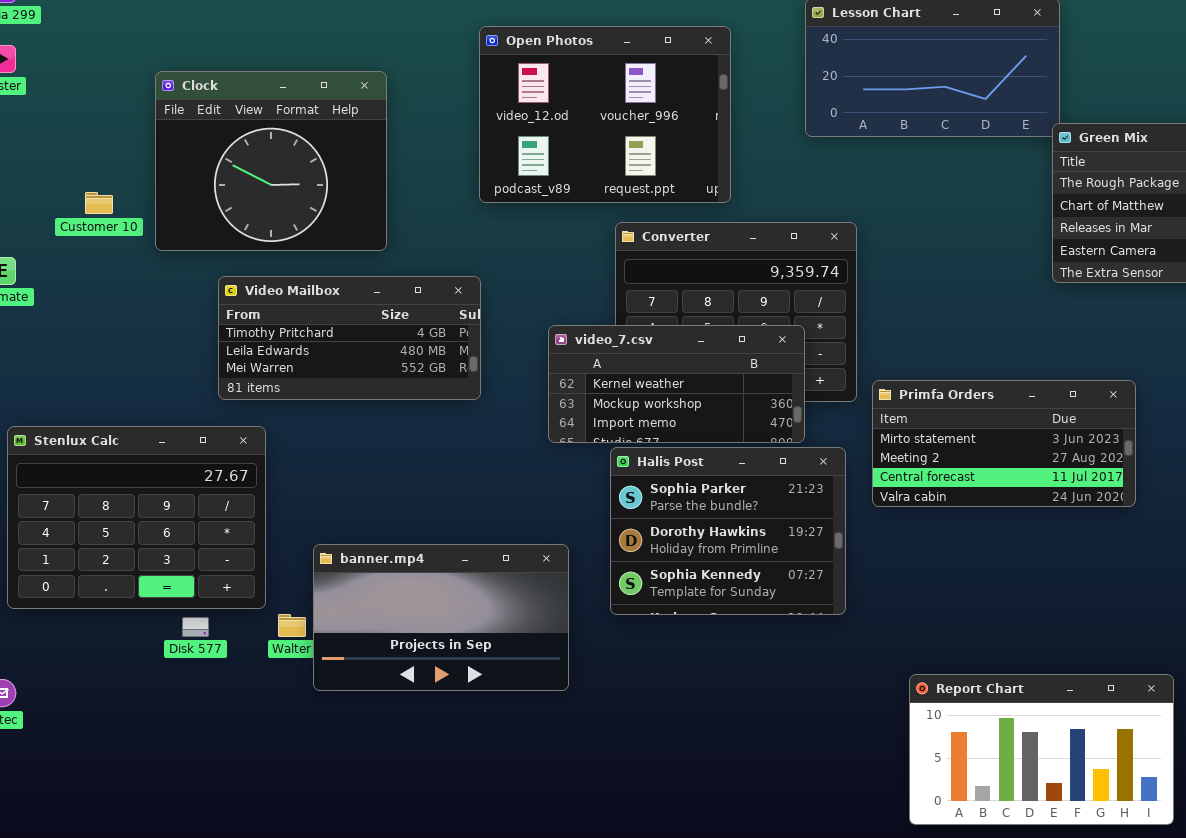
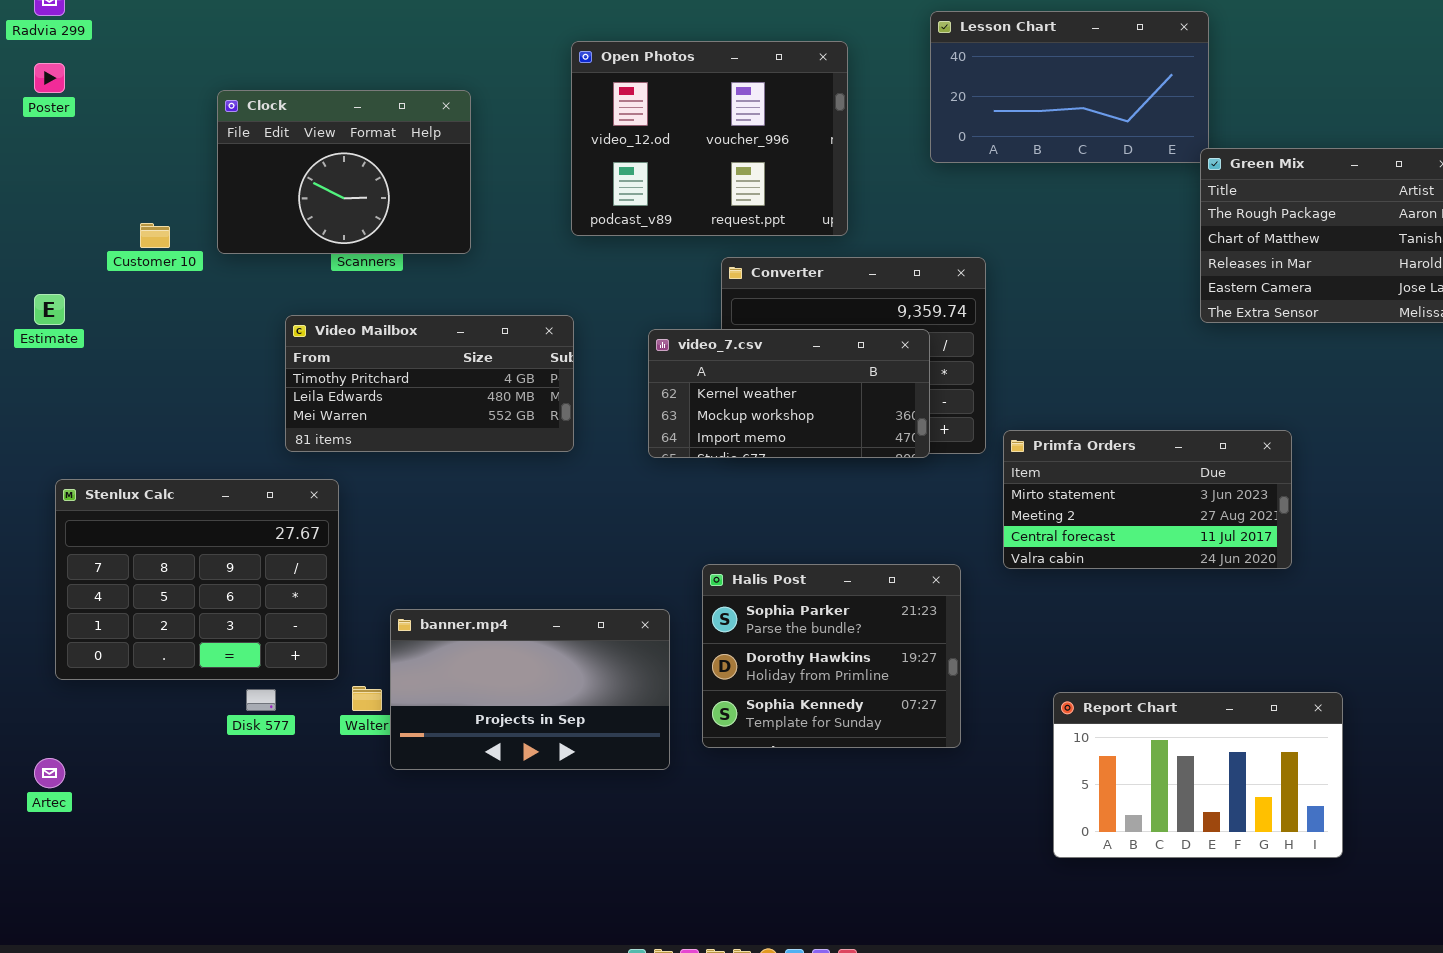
Clock: [155,71,387,251] -> [217,90,471,254], resized
video_7.csv: [548,325,805,443] -> [648,329,930,458], moved
Halis Post: [610,447,846,615] -> [702,564,961,748], moved
Report Chart: [909,674,1174,825] -> [1053,692,1343,858], moved

